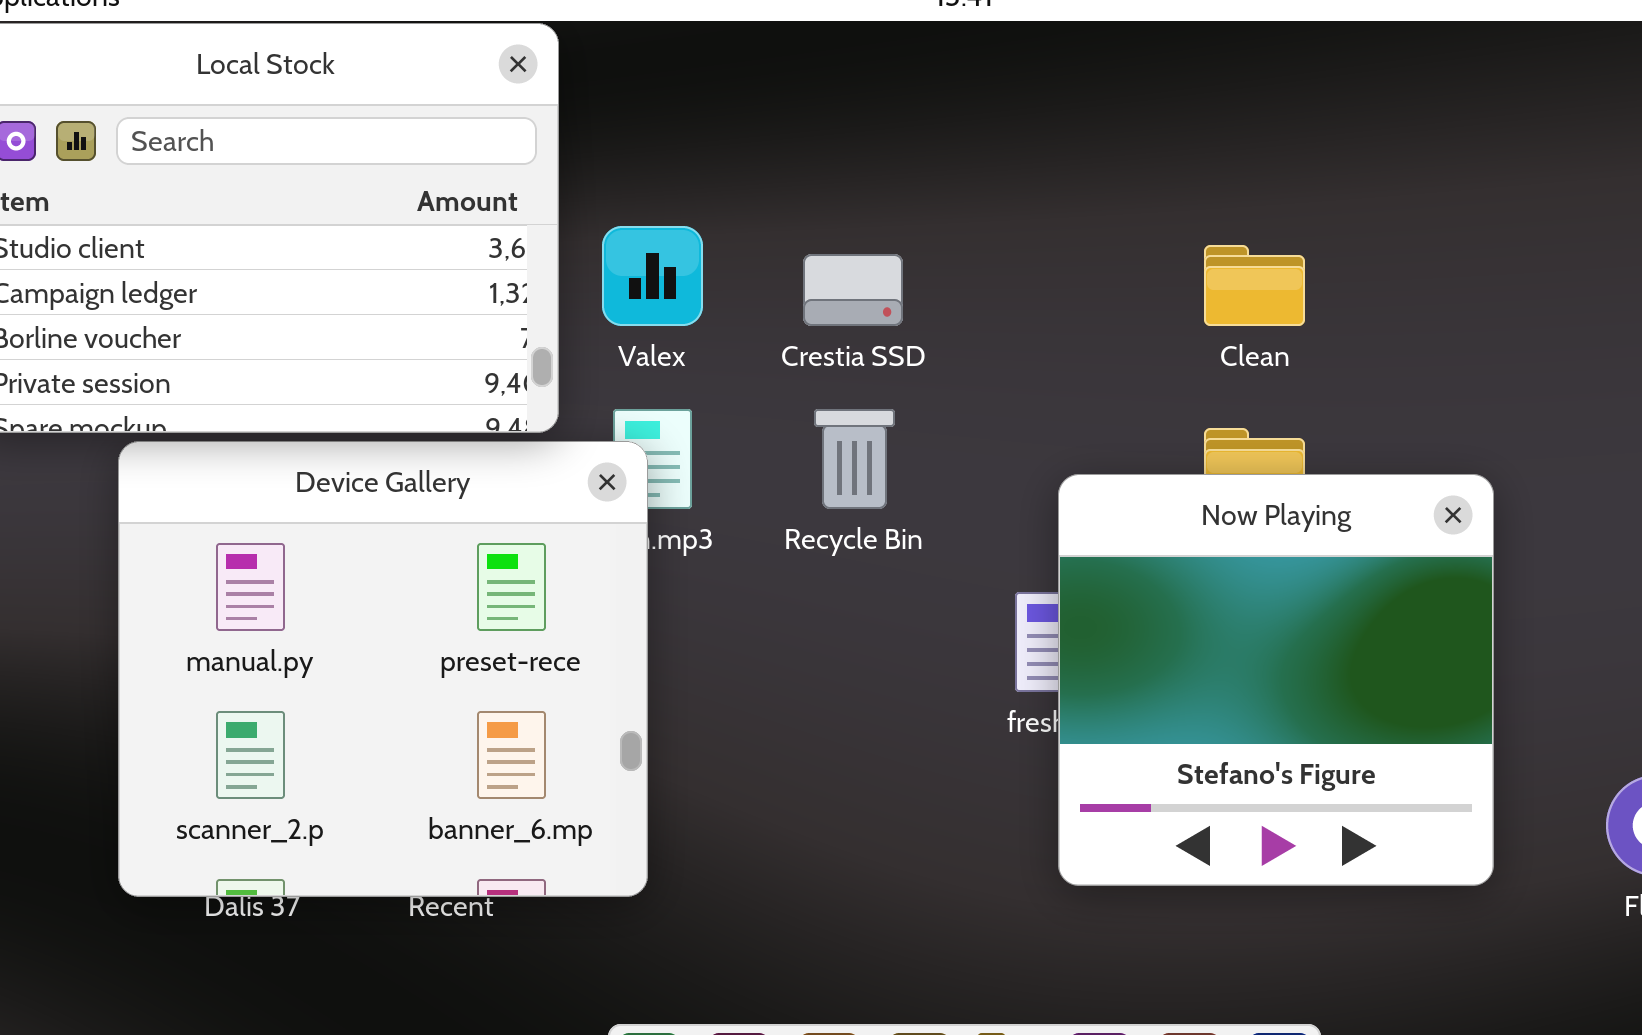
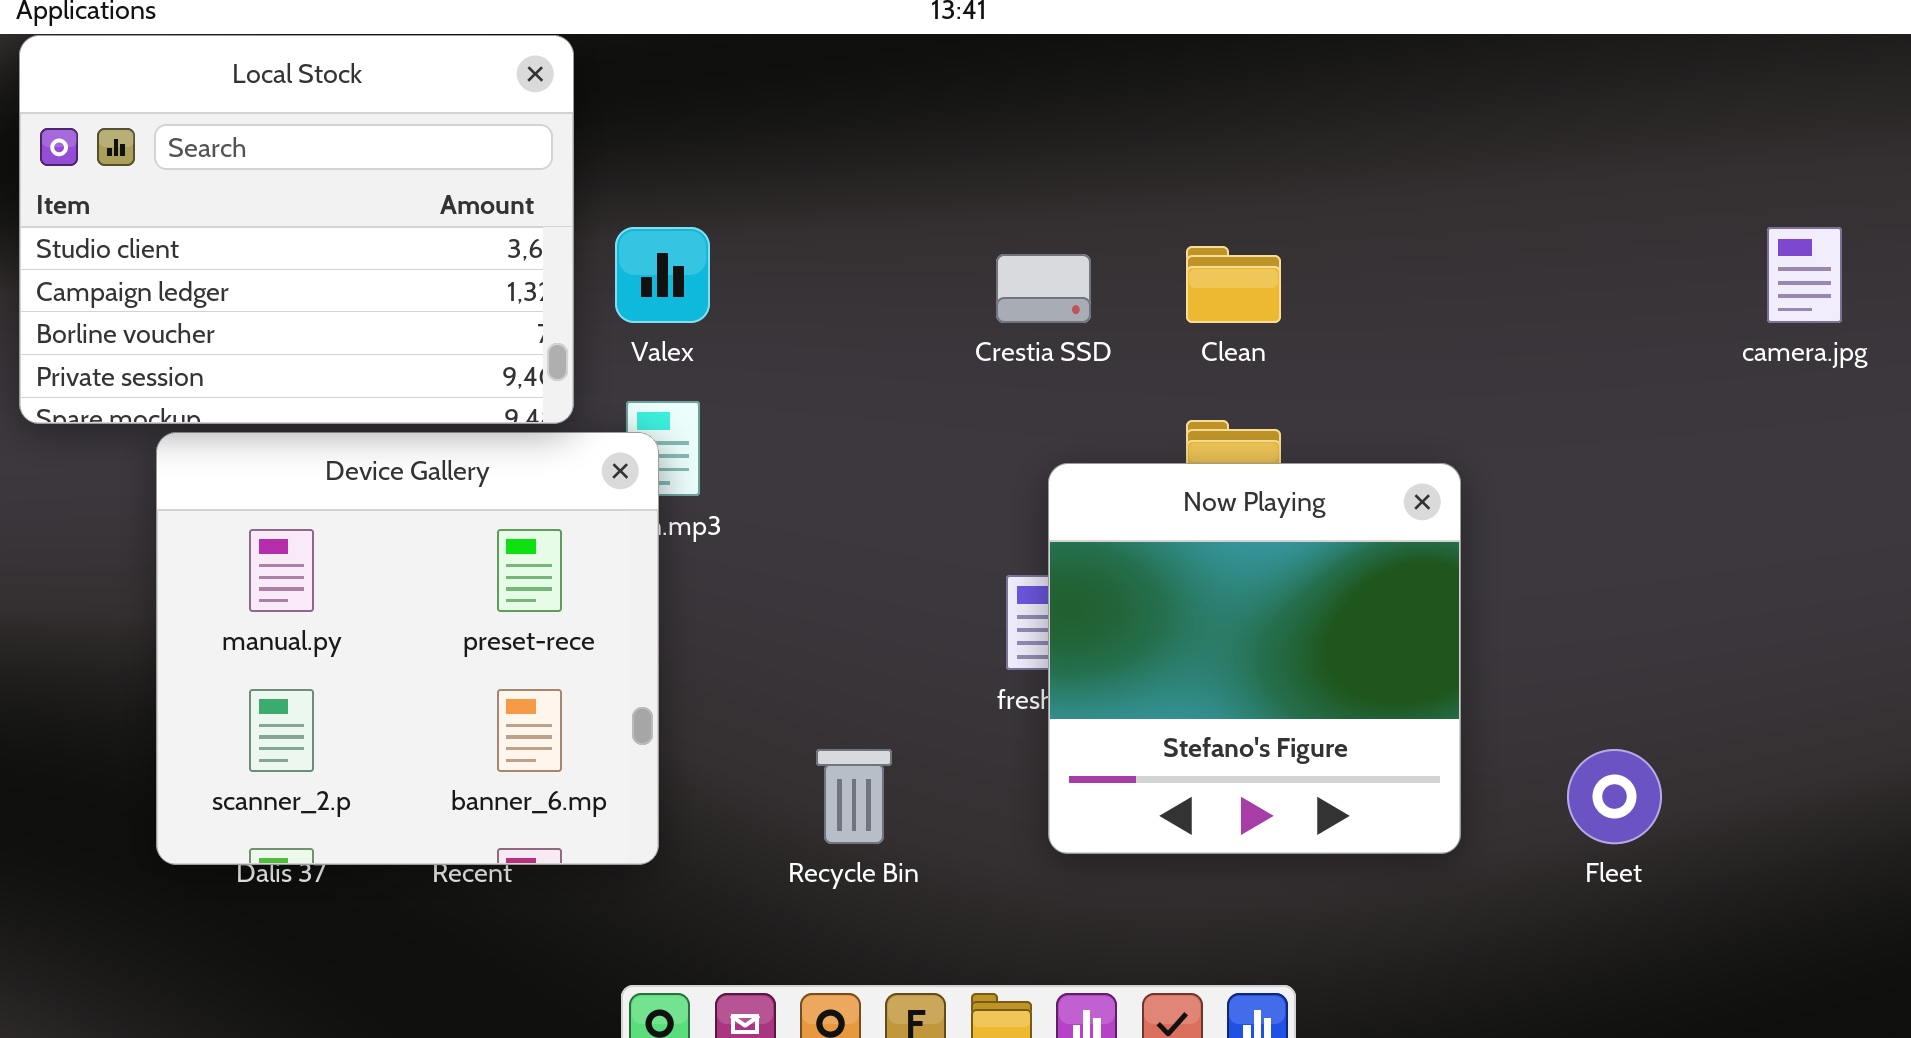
Crestia SSD: [803,254,903,326] -> [996,254,1091,323], moved
Recycle Bin: [814,409,895,509] -> [816,749,892,844], moved

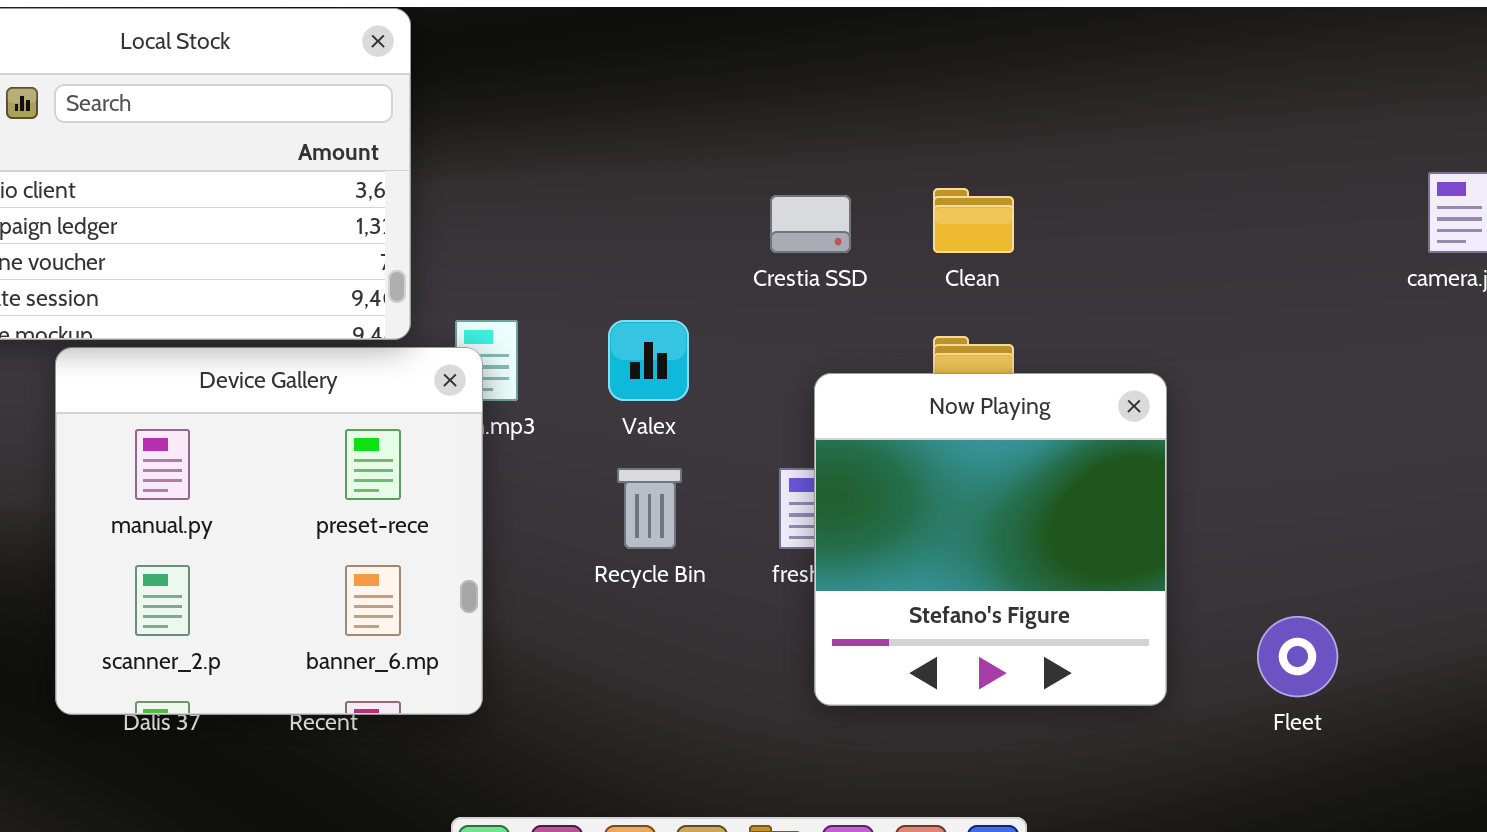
Valex: [615,227,710,323] -> [608,320,689,401], moved
Recycle Bin: [816,749,892,844] -> [617,468,682,549], moved

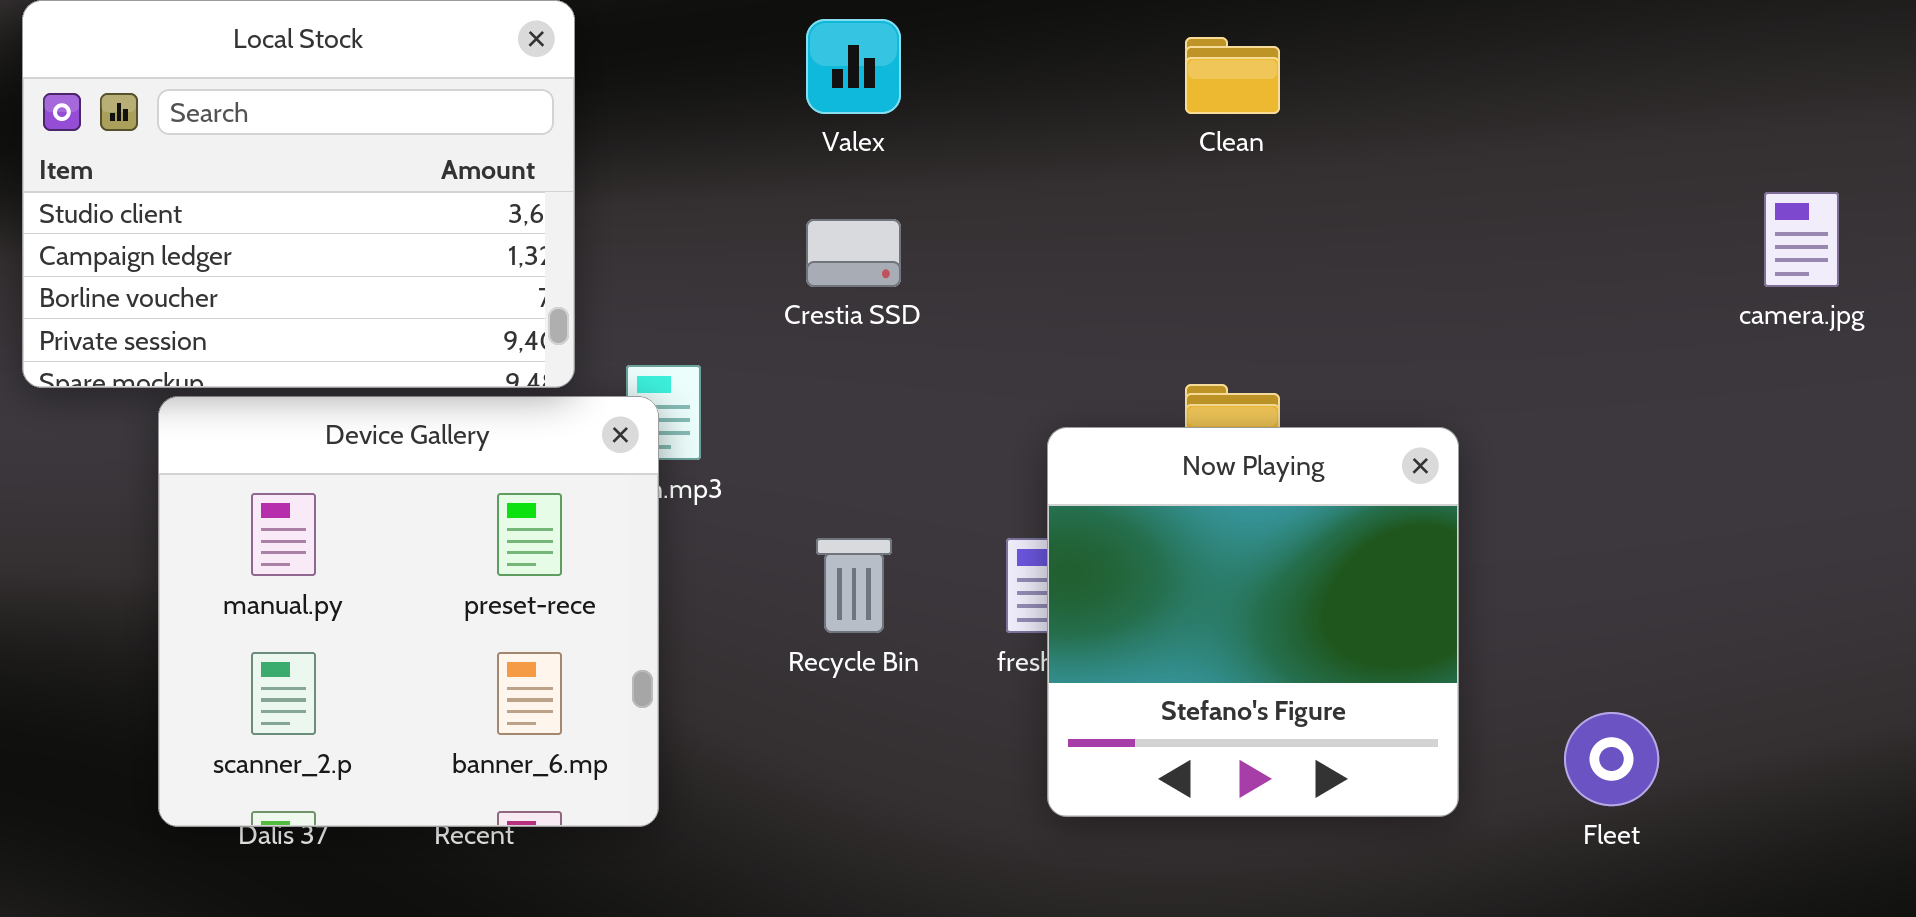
Clean: [933,188,1014,253] -> [1185,37,1280,114], moved
Crestia SSD: [770,195,851,253] -> [806,219,901,287], moved
Valex: [608,320,689,401] -> [806,19,901,114], moved

